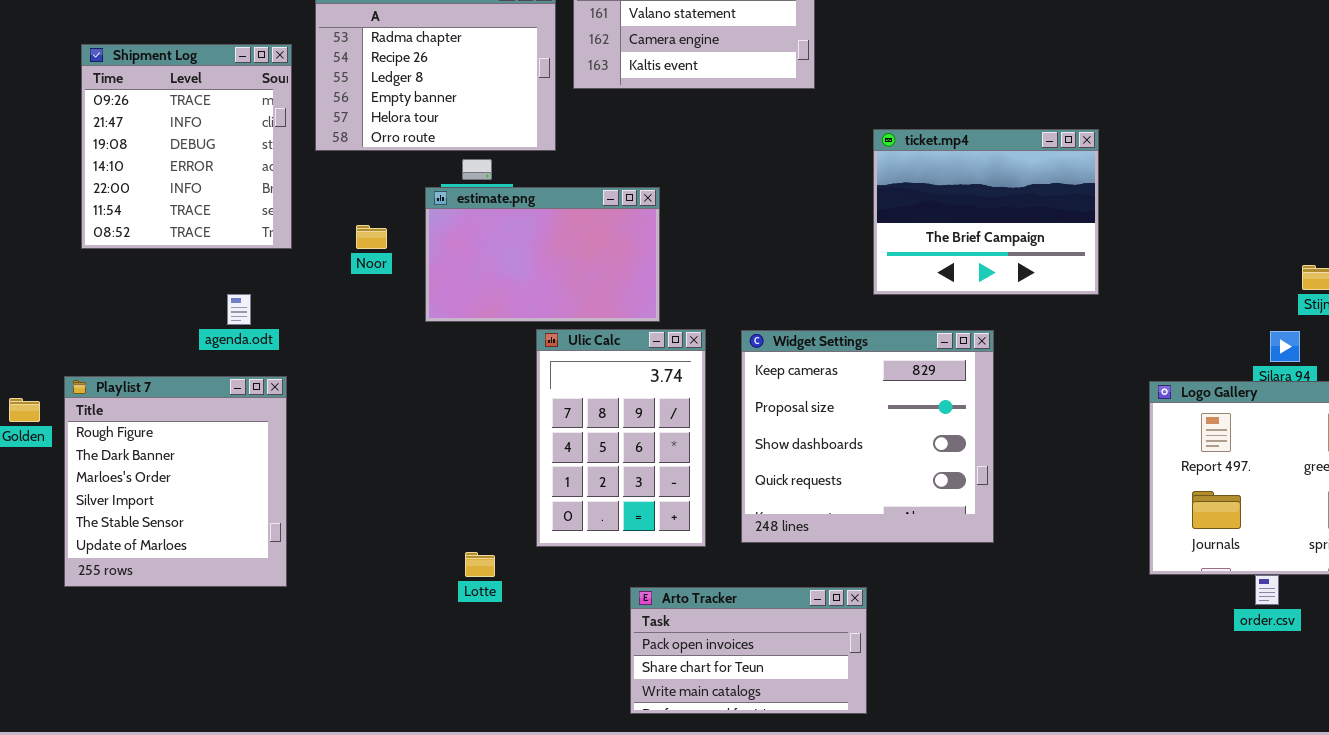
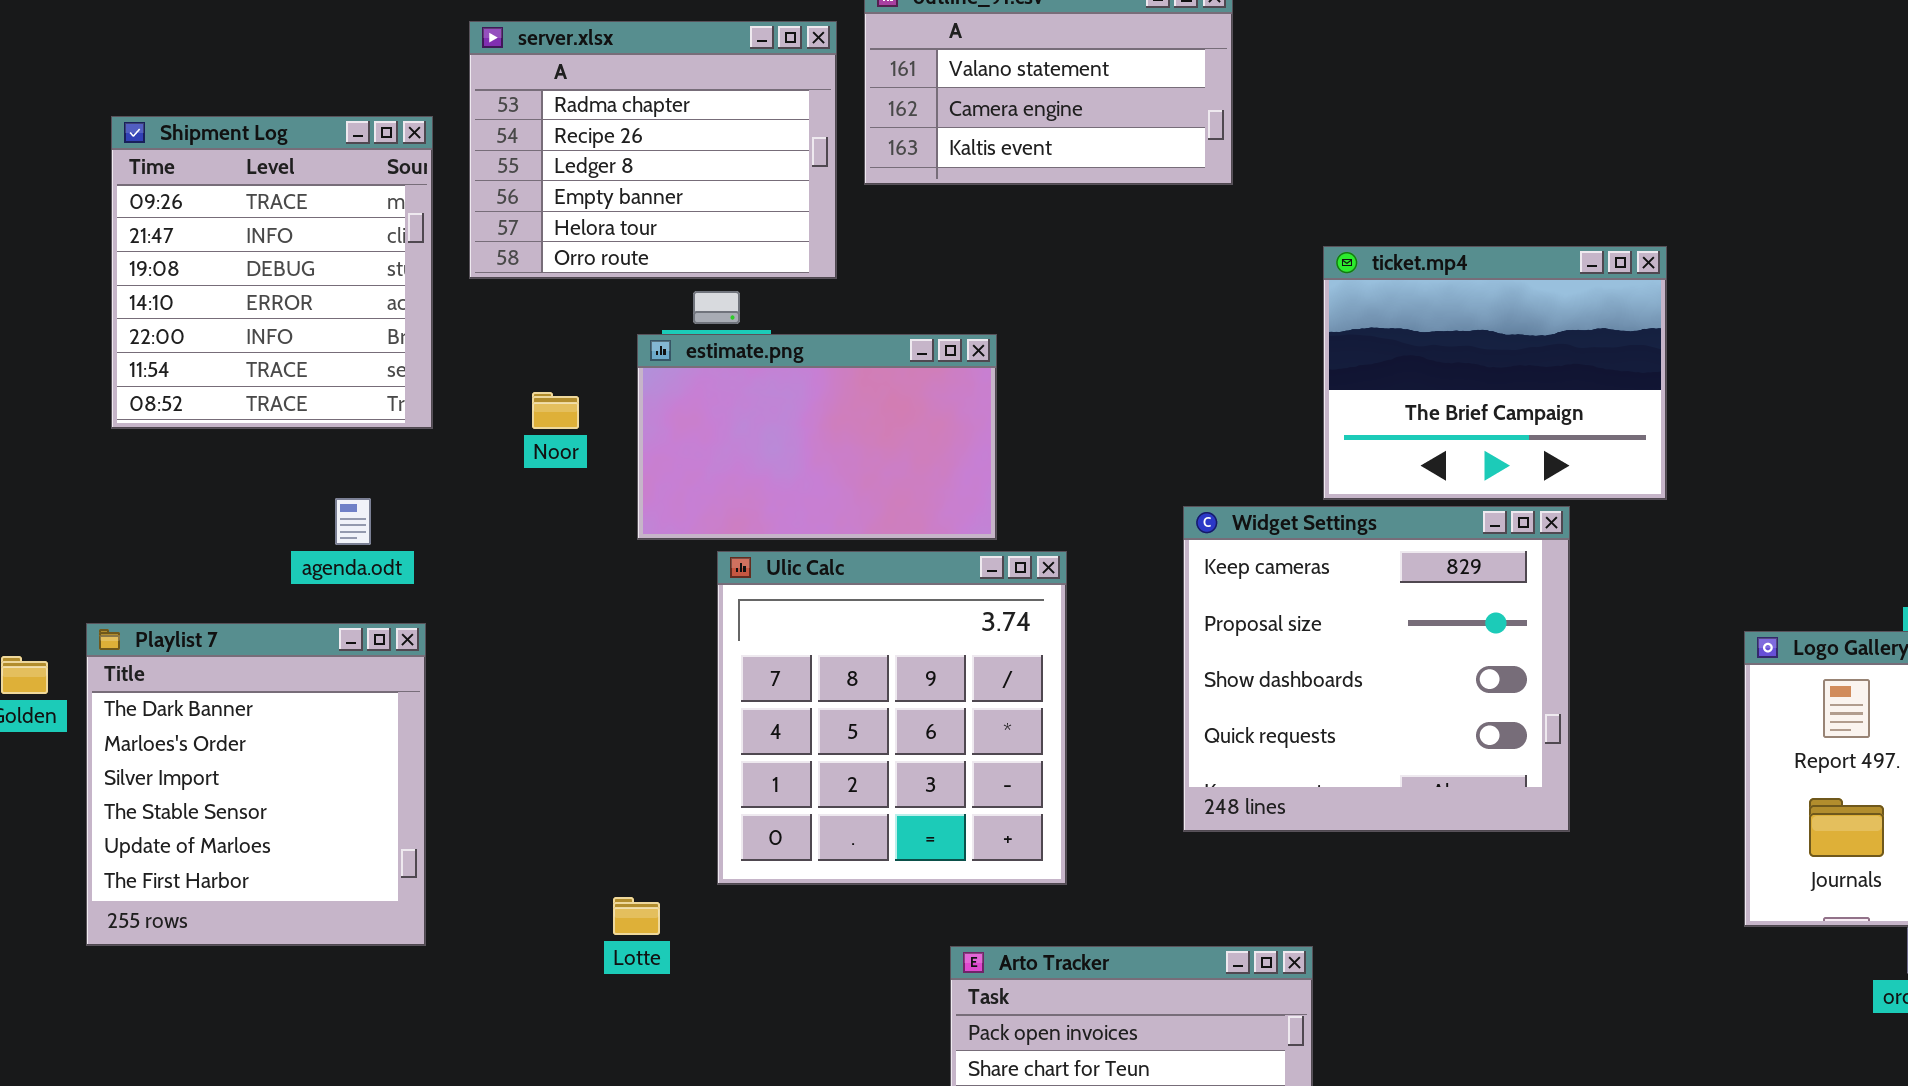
Ulic Calc: [536,329,706,547] -> [717,551,1067,885], resized
Widget Settings: [741,330,994,543] -> [1183,506,1570,832], moved
Playlist 7: [64,376,287,587] -> [86,623,426,946], scrolled down 1 row
Lotte: [465,552,495,577] -> [613,897,660,935], moved

